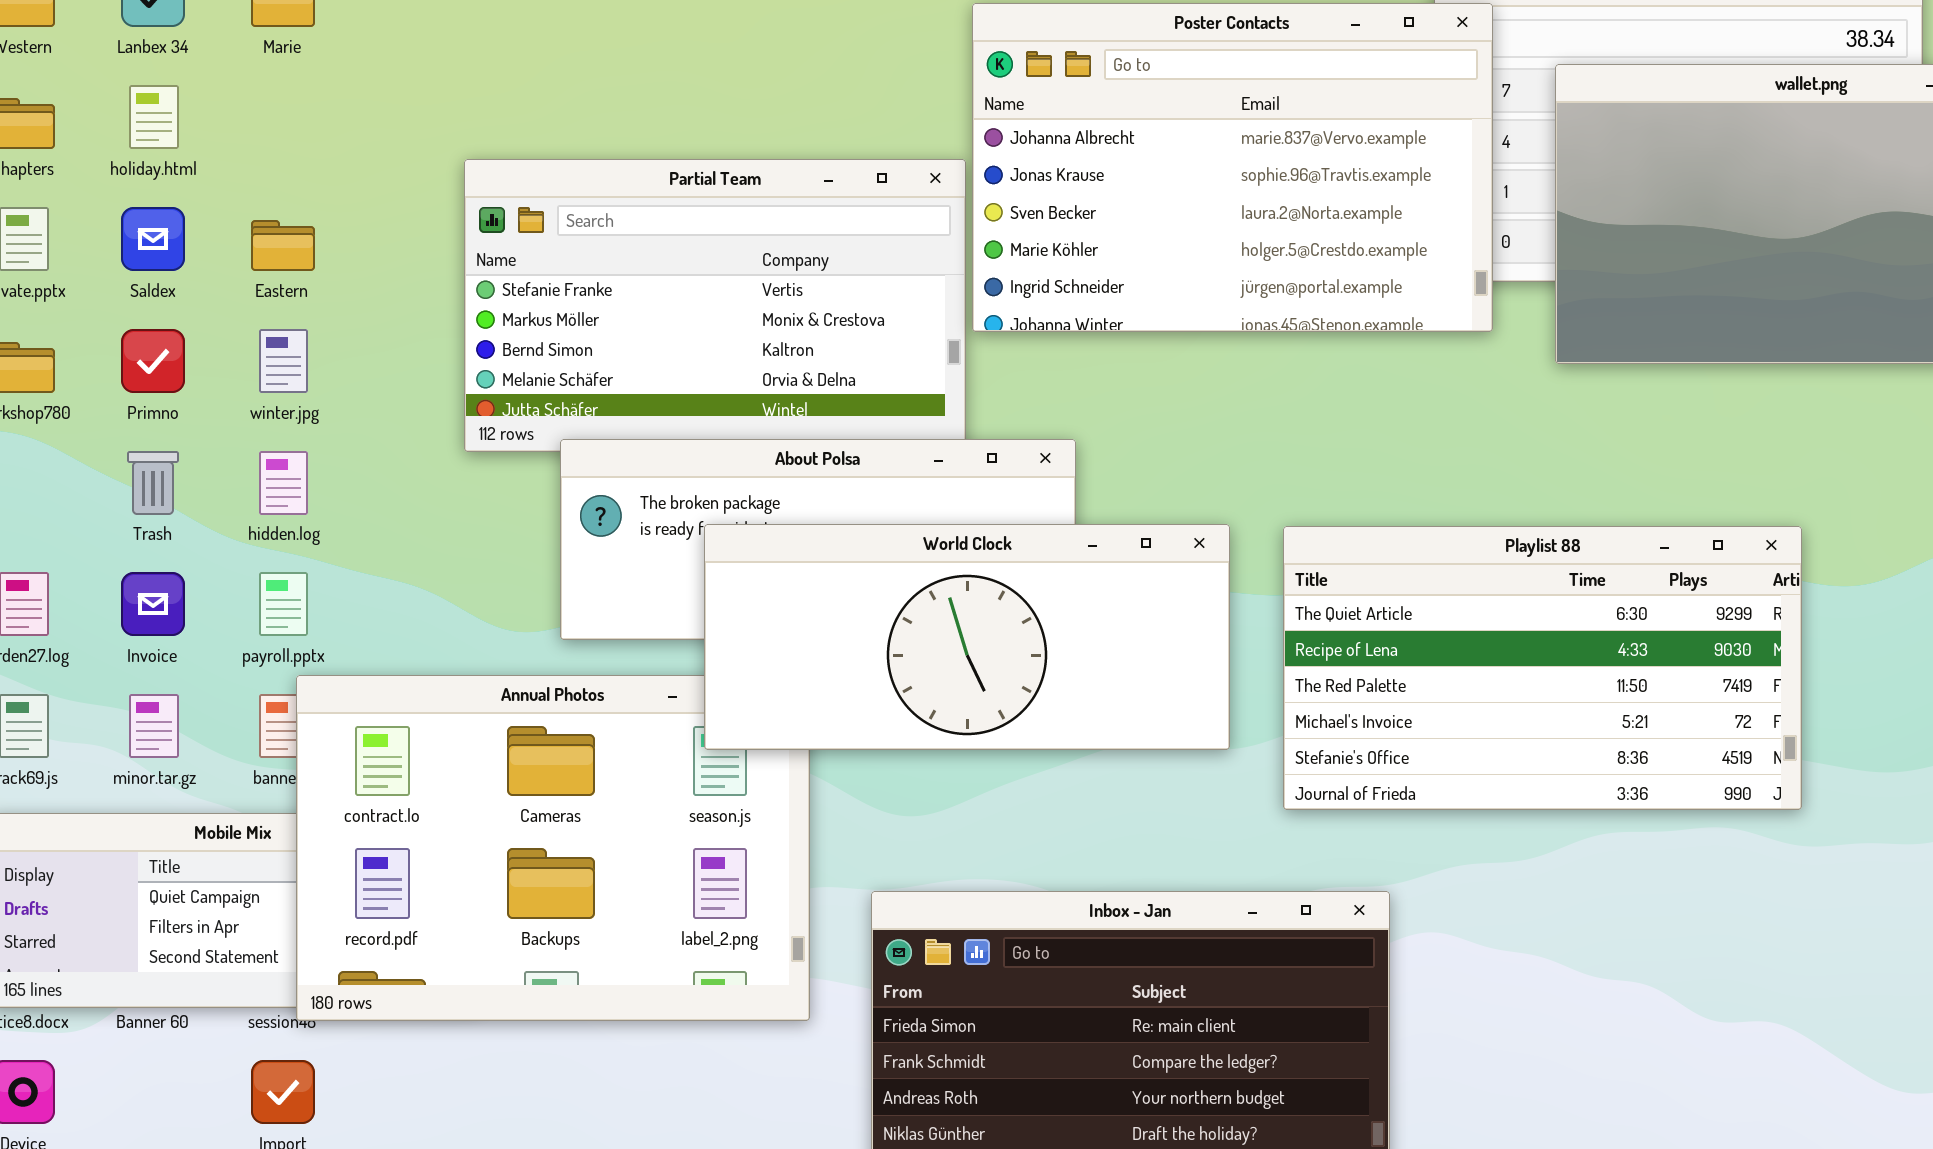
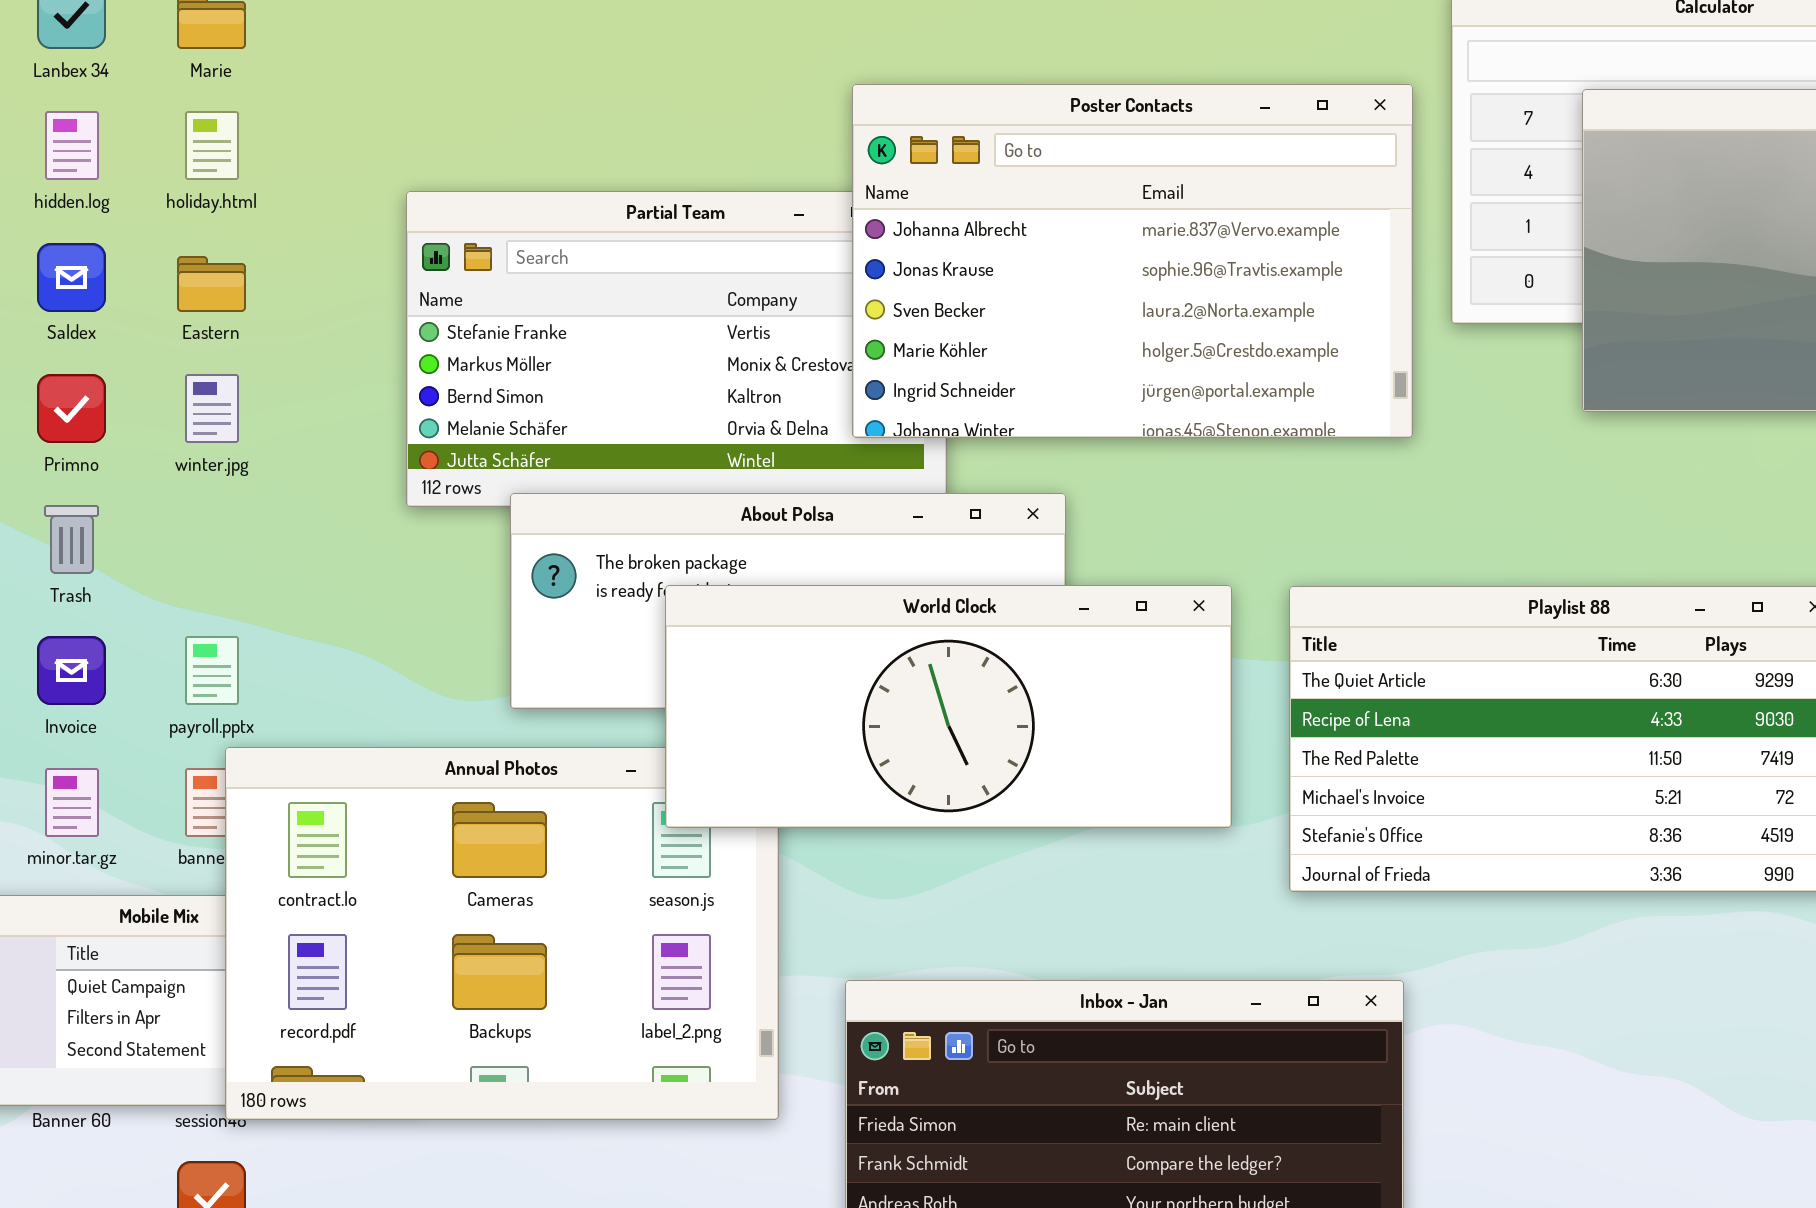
Poster Contacts: [972,3,1493,332] -> [852,84,1413,438], moved
holiday.html: [129,85,179,149] -> [185,111,239,180], moved
hidden.log: [259,451,308,515] -> [45,111,99,180], moved

